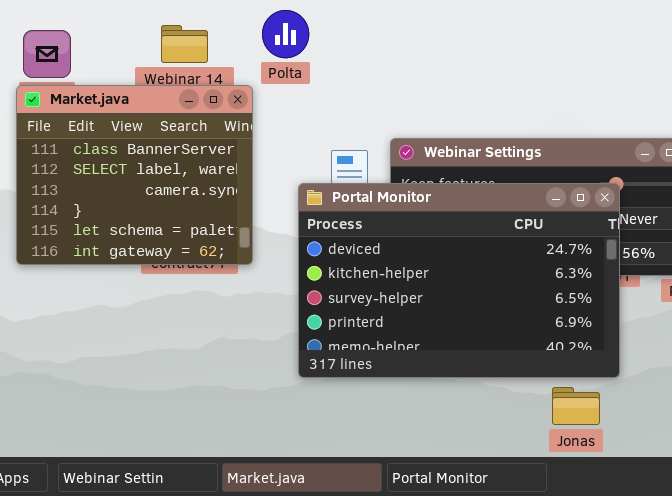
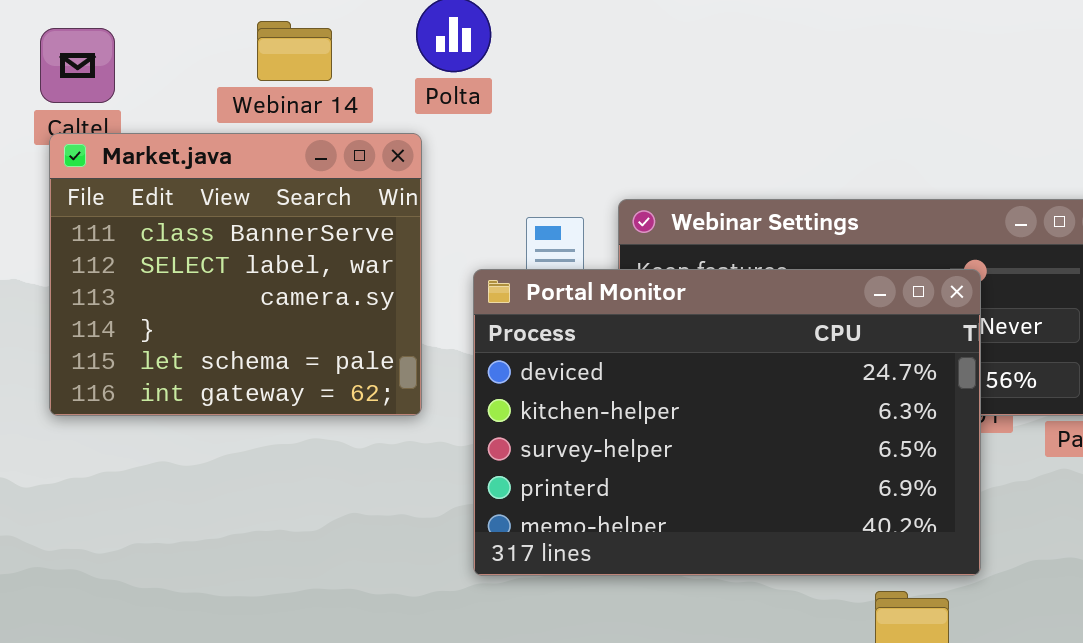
Market.java: [16,85,253,265] -> [49,133,422,416], moved

